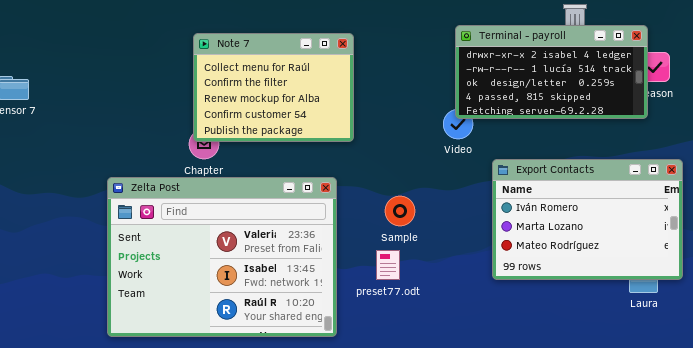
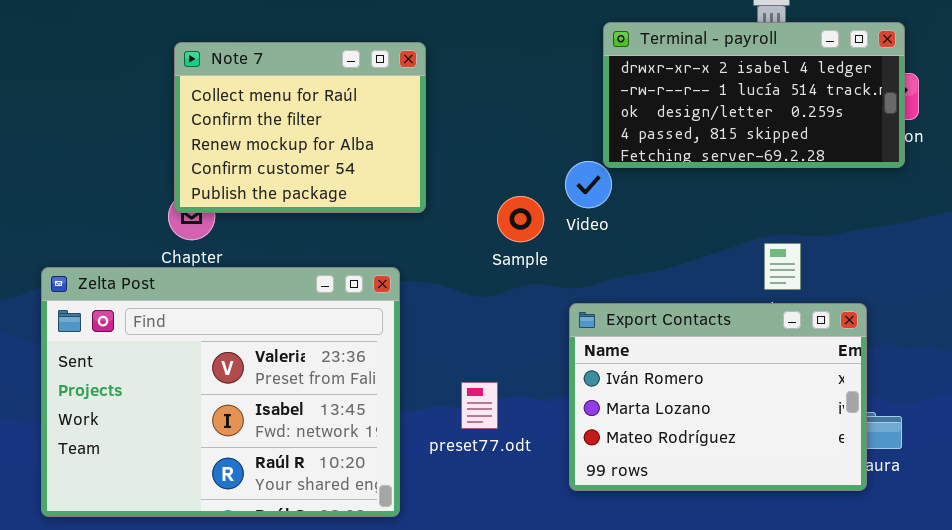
Terminal - payroll: [455,25,648,119] -> [603,22,905,168], moved
Export Contacts: [492,159,683,280] -> [569,303,867,491], moved
Sample: [385,196,415,226] -> [497,196,544,242], moved

